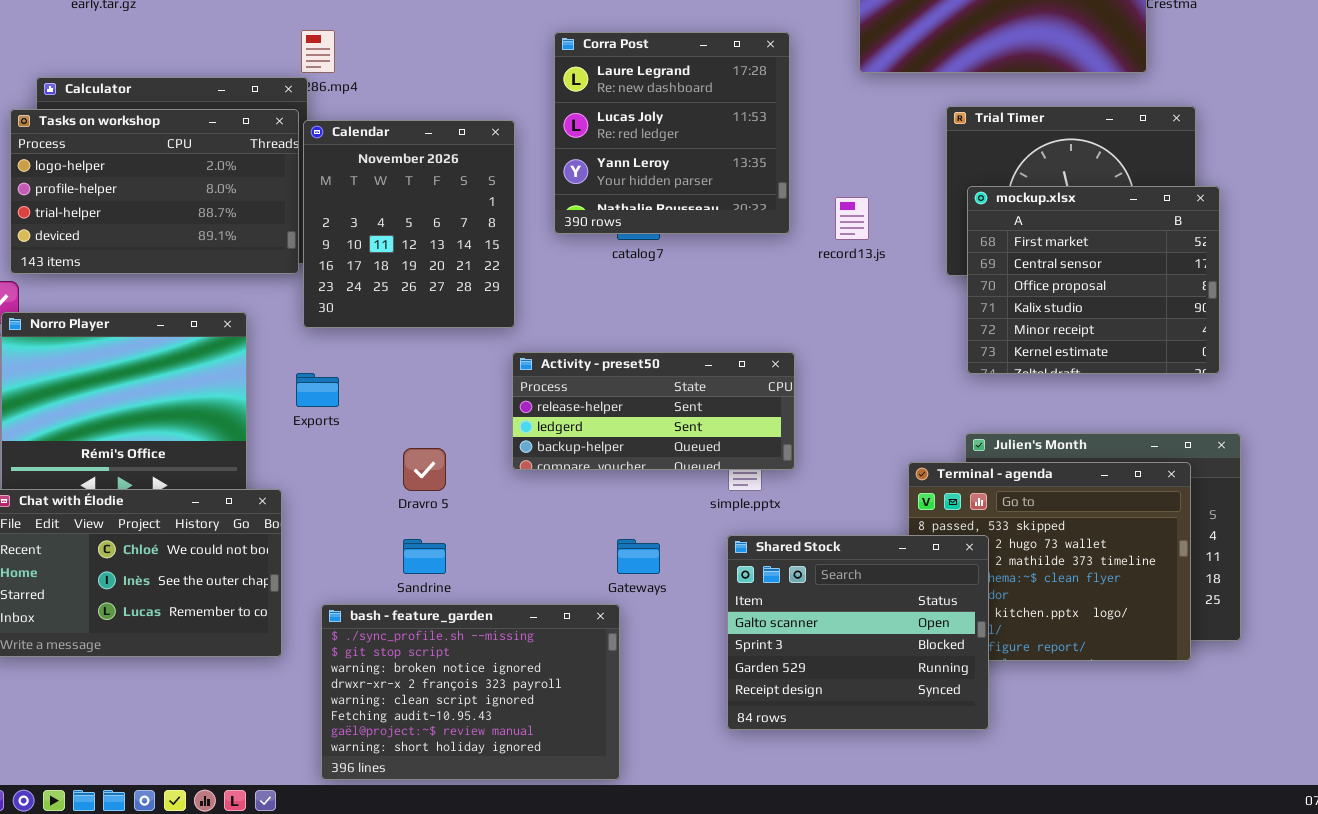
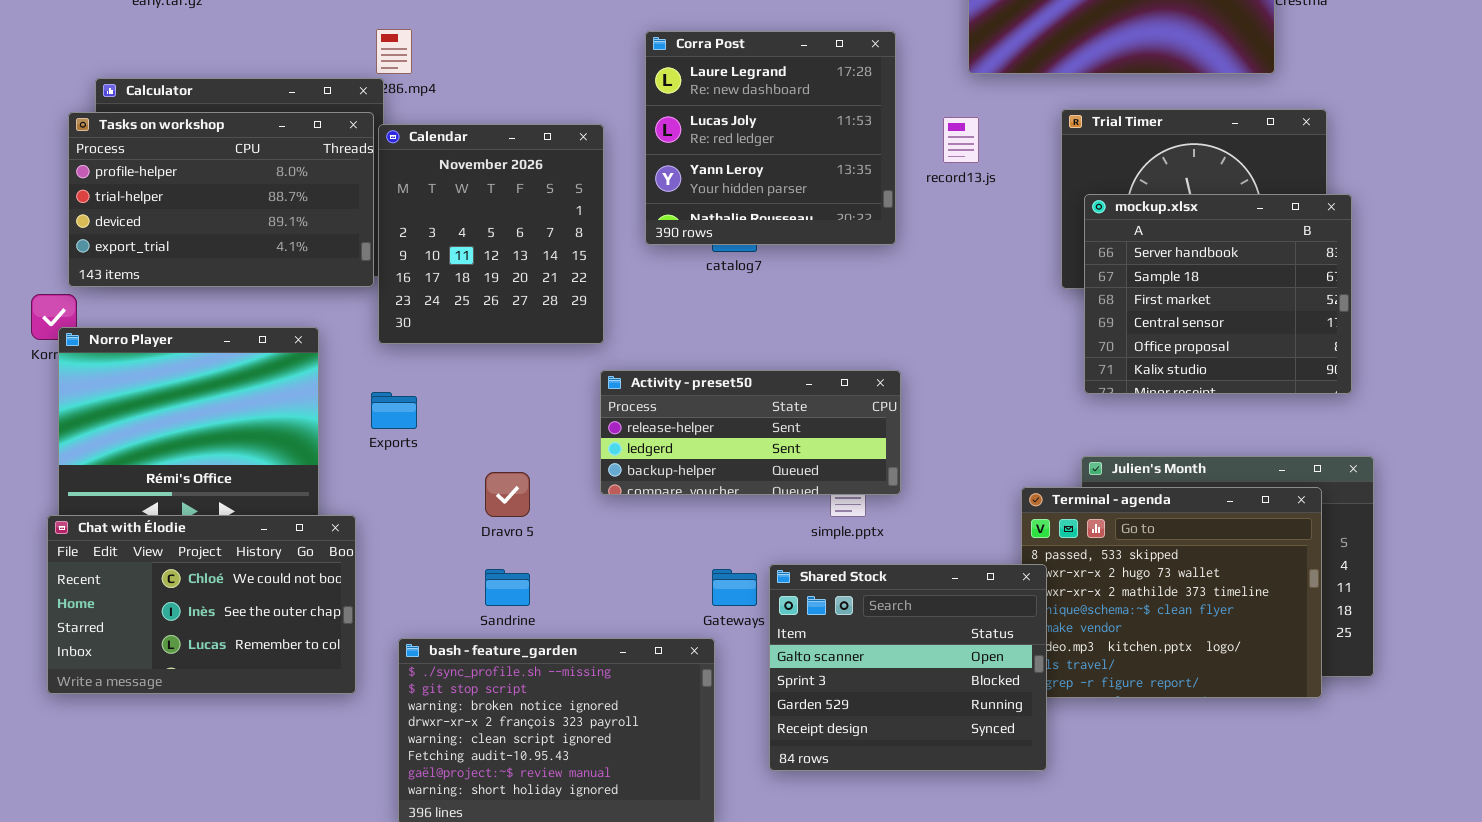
Tasks on workshop: [10,109,299,274] -> [68,112,374,287], scrolled down 1 row
mockup.xlsx: [967,186,1220,374] -> [1084,194,1352,394], scrolled up 2 rows
record13.js: [835,197,869,240] -> [943,117,979,163], moved
Shared Stock: [727,535,989,730] -> [769,564,1047,771], moved

